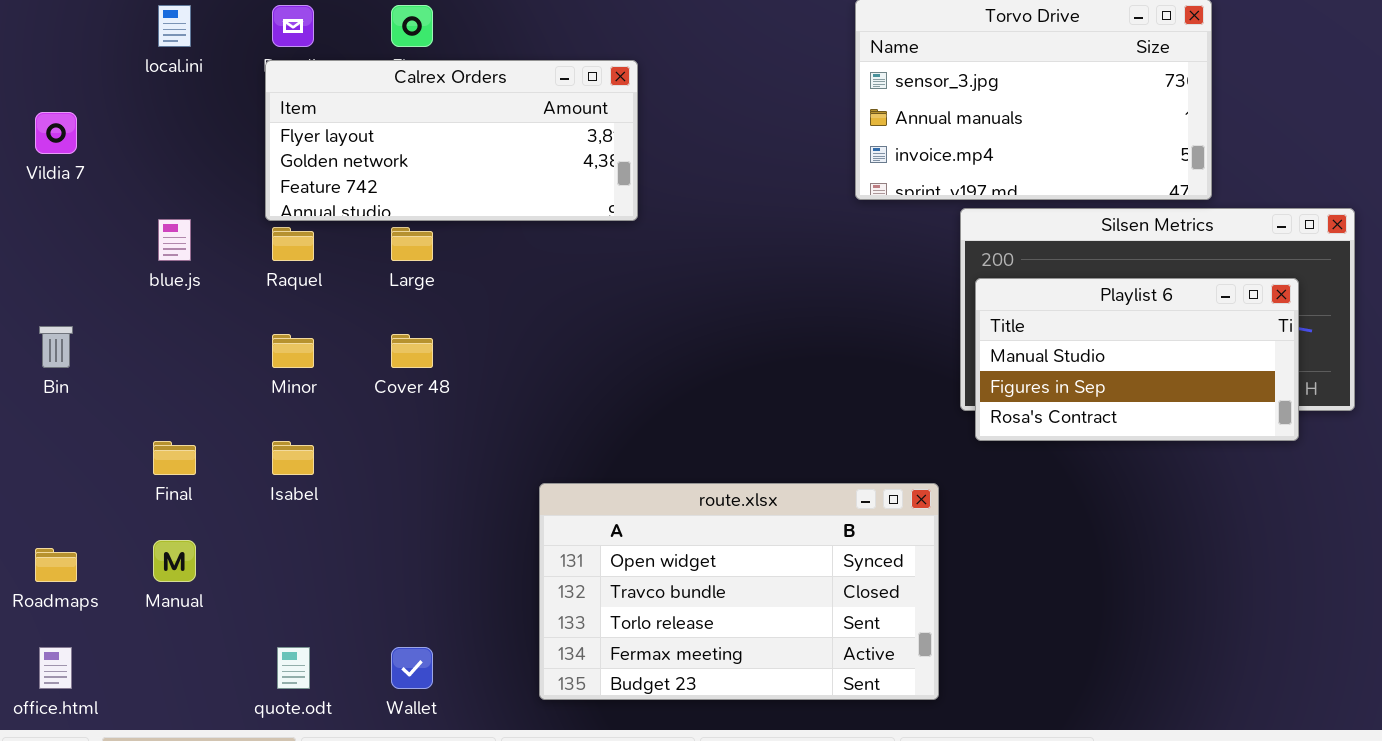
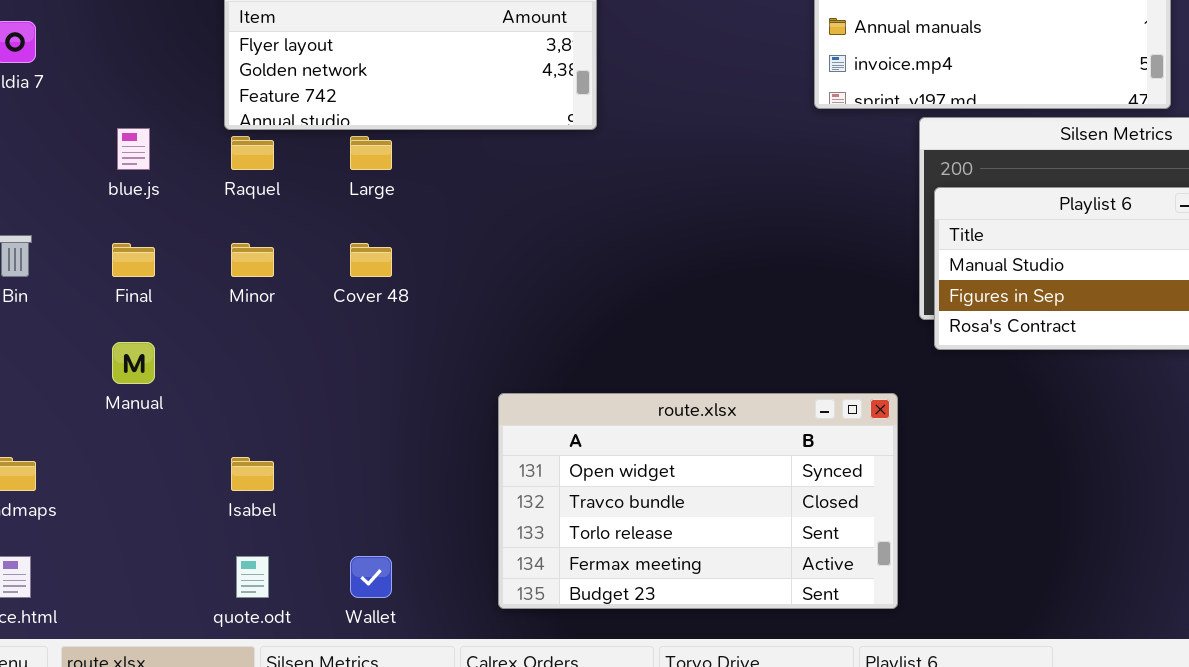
Final: [153,441,196,475] -> [112,243,155,277], moved
Isabel: [272,441,314,475] -> [231,457,274,491], moved
Manual: [153,540,196,582] -> [112,342,155,384], moved

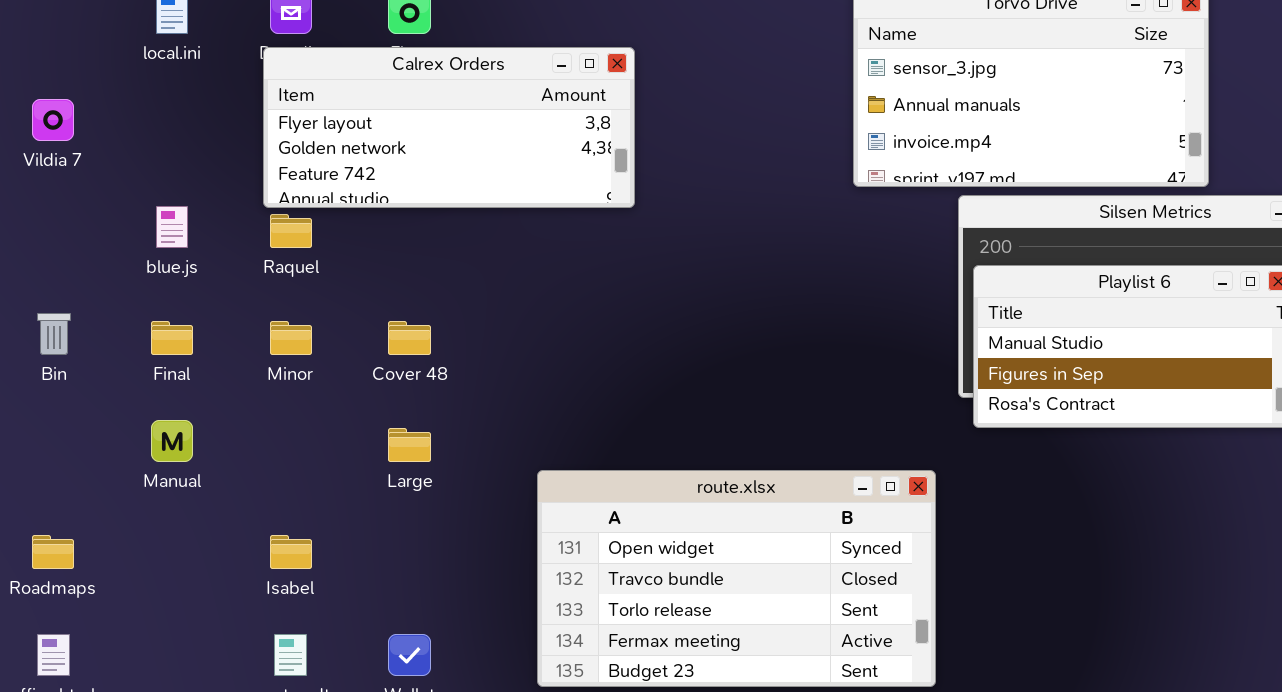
Large: [350,136,392,170] -> [388,428,431,462], moved

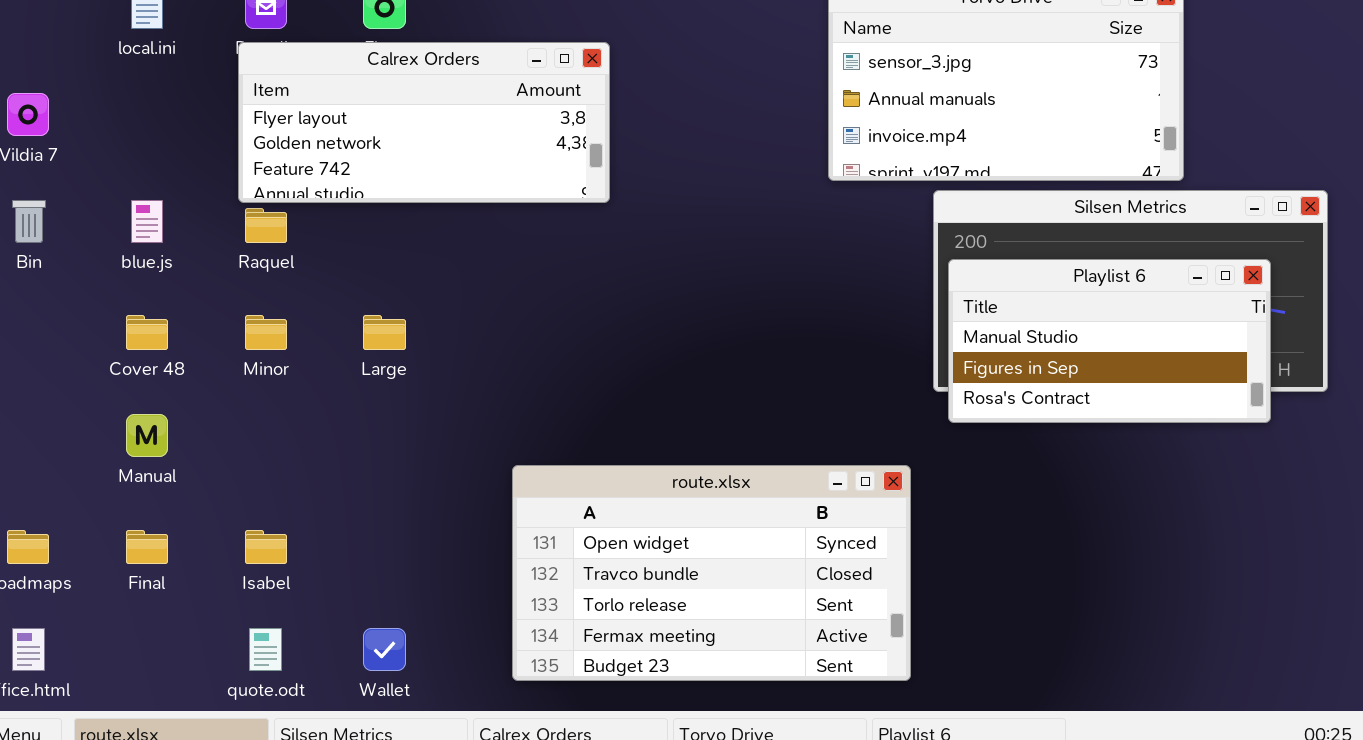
Bin: [37,313,71,355] -> [12,200,46,243], moved
Final: [151,321,193,355] -> [126,530,168,564], moved
Cover 48: [388,321,431,355] -> [126,315,168,350], moved
Large: [388,428,431,462] -> [363,315,406,350], moved

